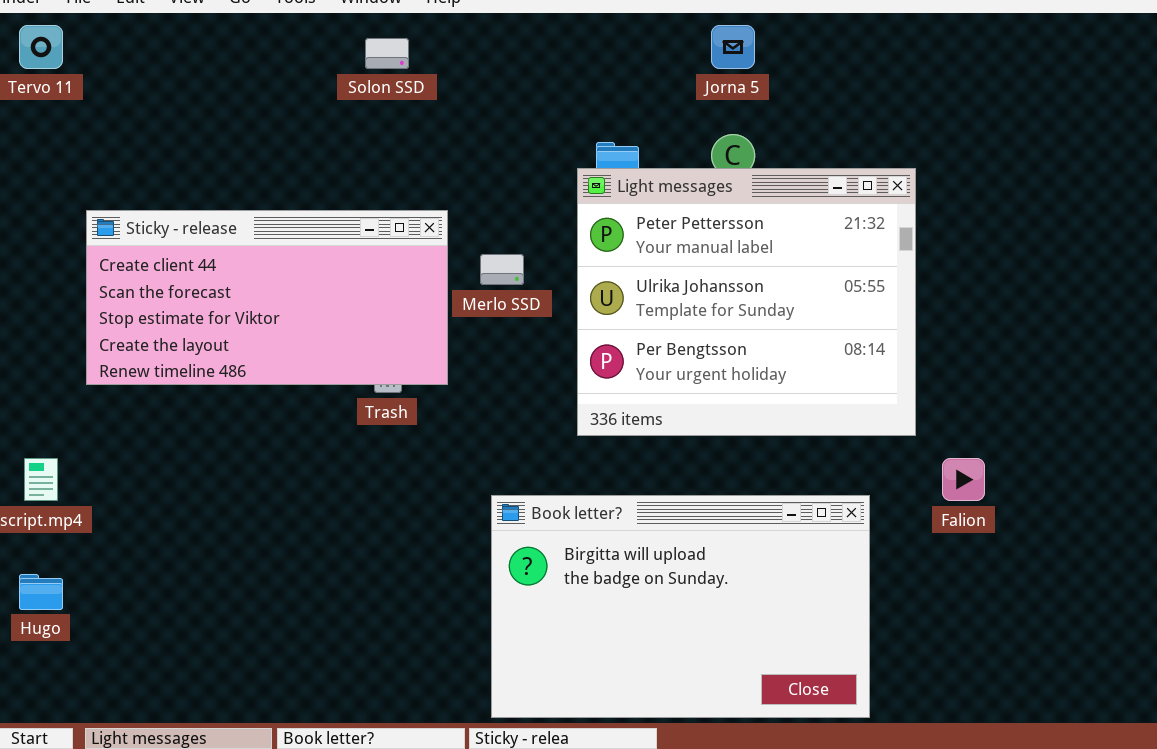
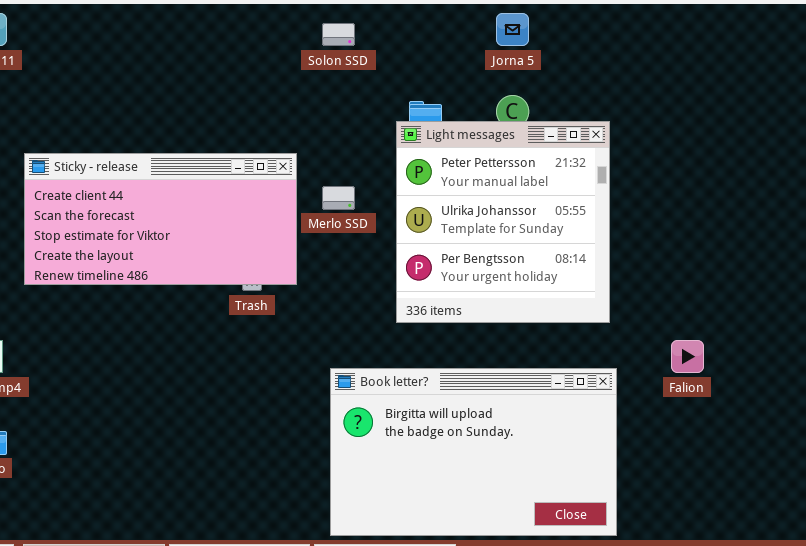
Solon SSD: [365,38,409,69] -> [322,23,355,46], moved
Light messages: [577,168,916,436] -> [396,121,610,323], resized

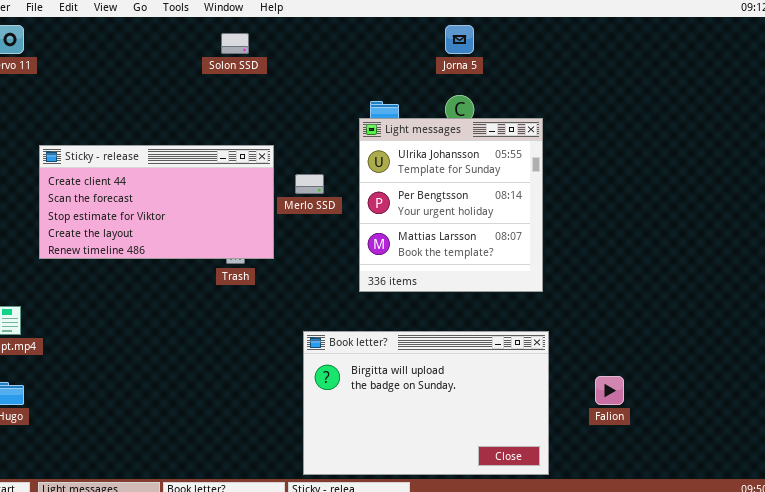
Solon SSD: [322,23,355,46] -> [221,33,249,54], moved
Light messages: [396,121,610,323] -> [359,118,543,292], scrolled down 1 row
Falion: [671,340,704,373] -> [595,376,624,405], moved

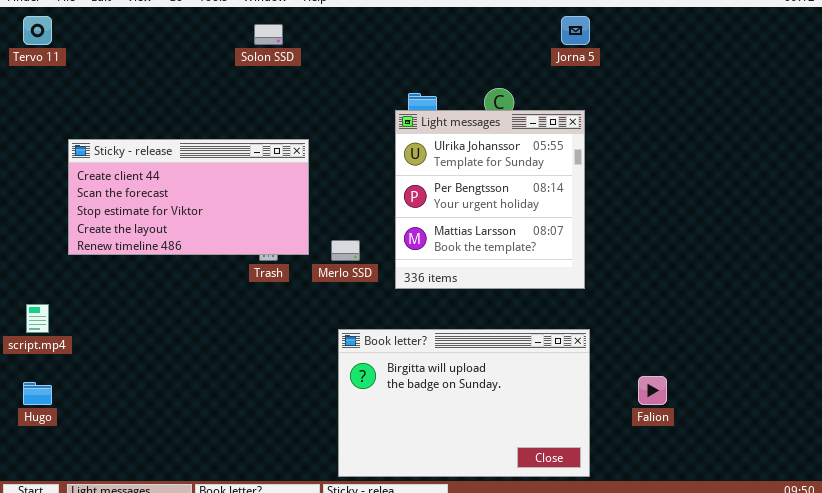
Jorna 5: [445,25,474,54] -> [561,16,590,45], moved
Merlo SSD: [295,174,324,194] -> [331,240,360,261], moved

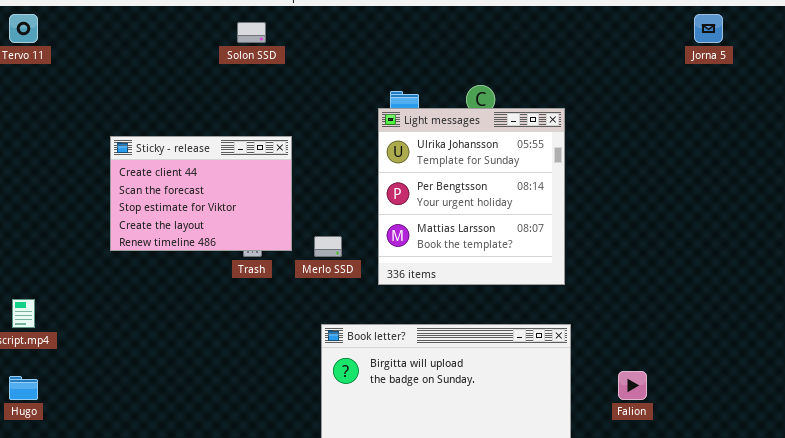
Jorna 5: [561,16,590,45] -> [694,14,723,43], moved
Sticky - release: [68,139,309,255] -> [110,136,292,251], resized

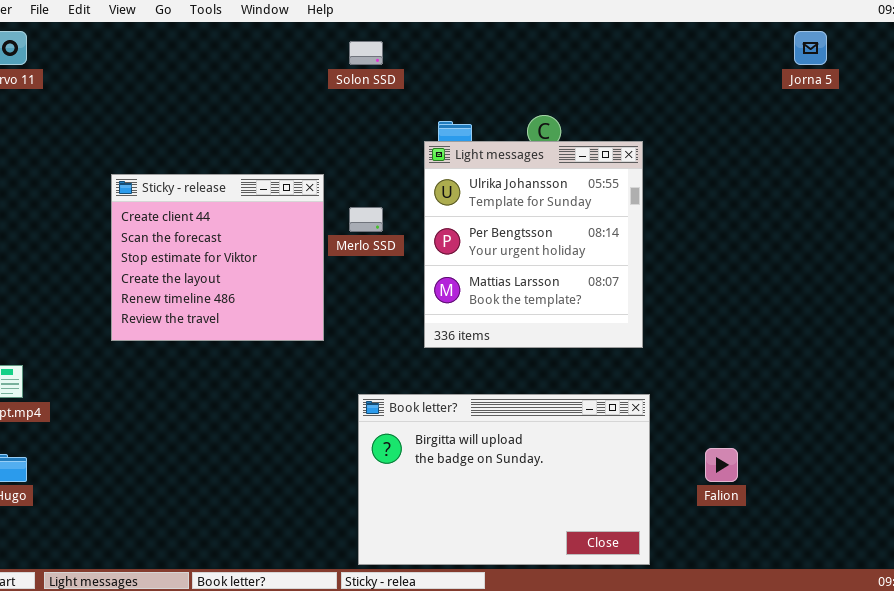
Solon SSD: [237,22,266,43] -> [349,41,383,65], moved
Sticky - release: [110,136,292,251] -> [111,174,324,341], resized
Merlo SSD: [314,236,342,257] -> [349,207,383,232], moved

